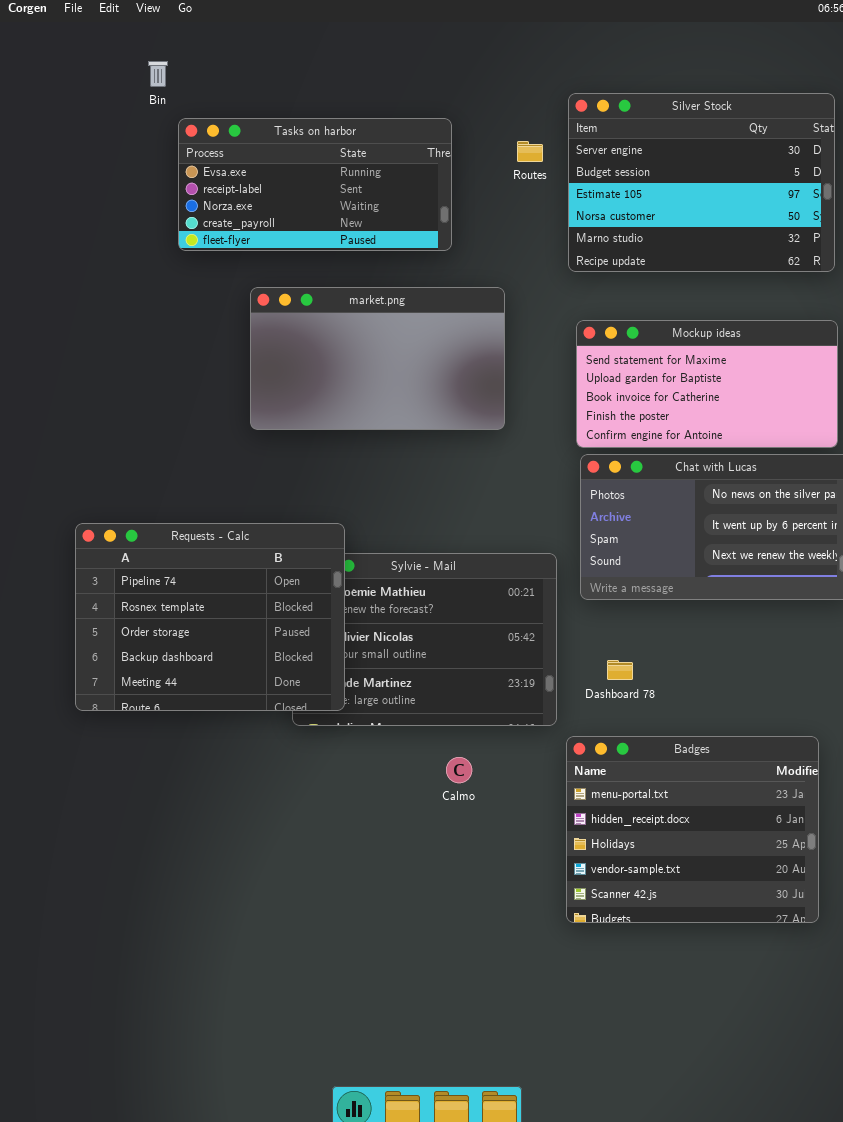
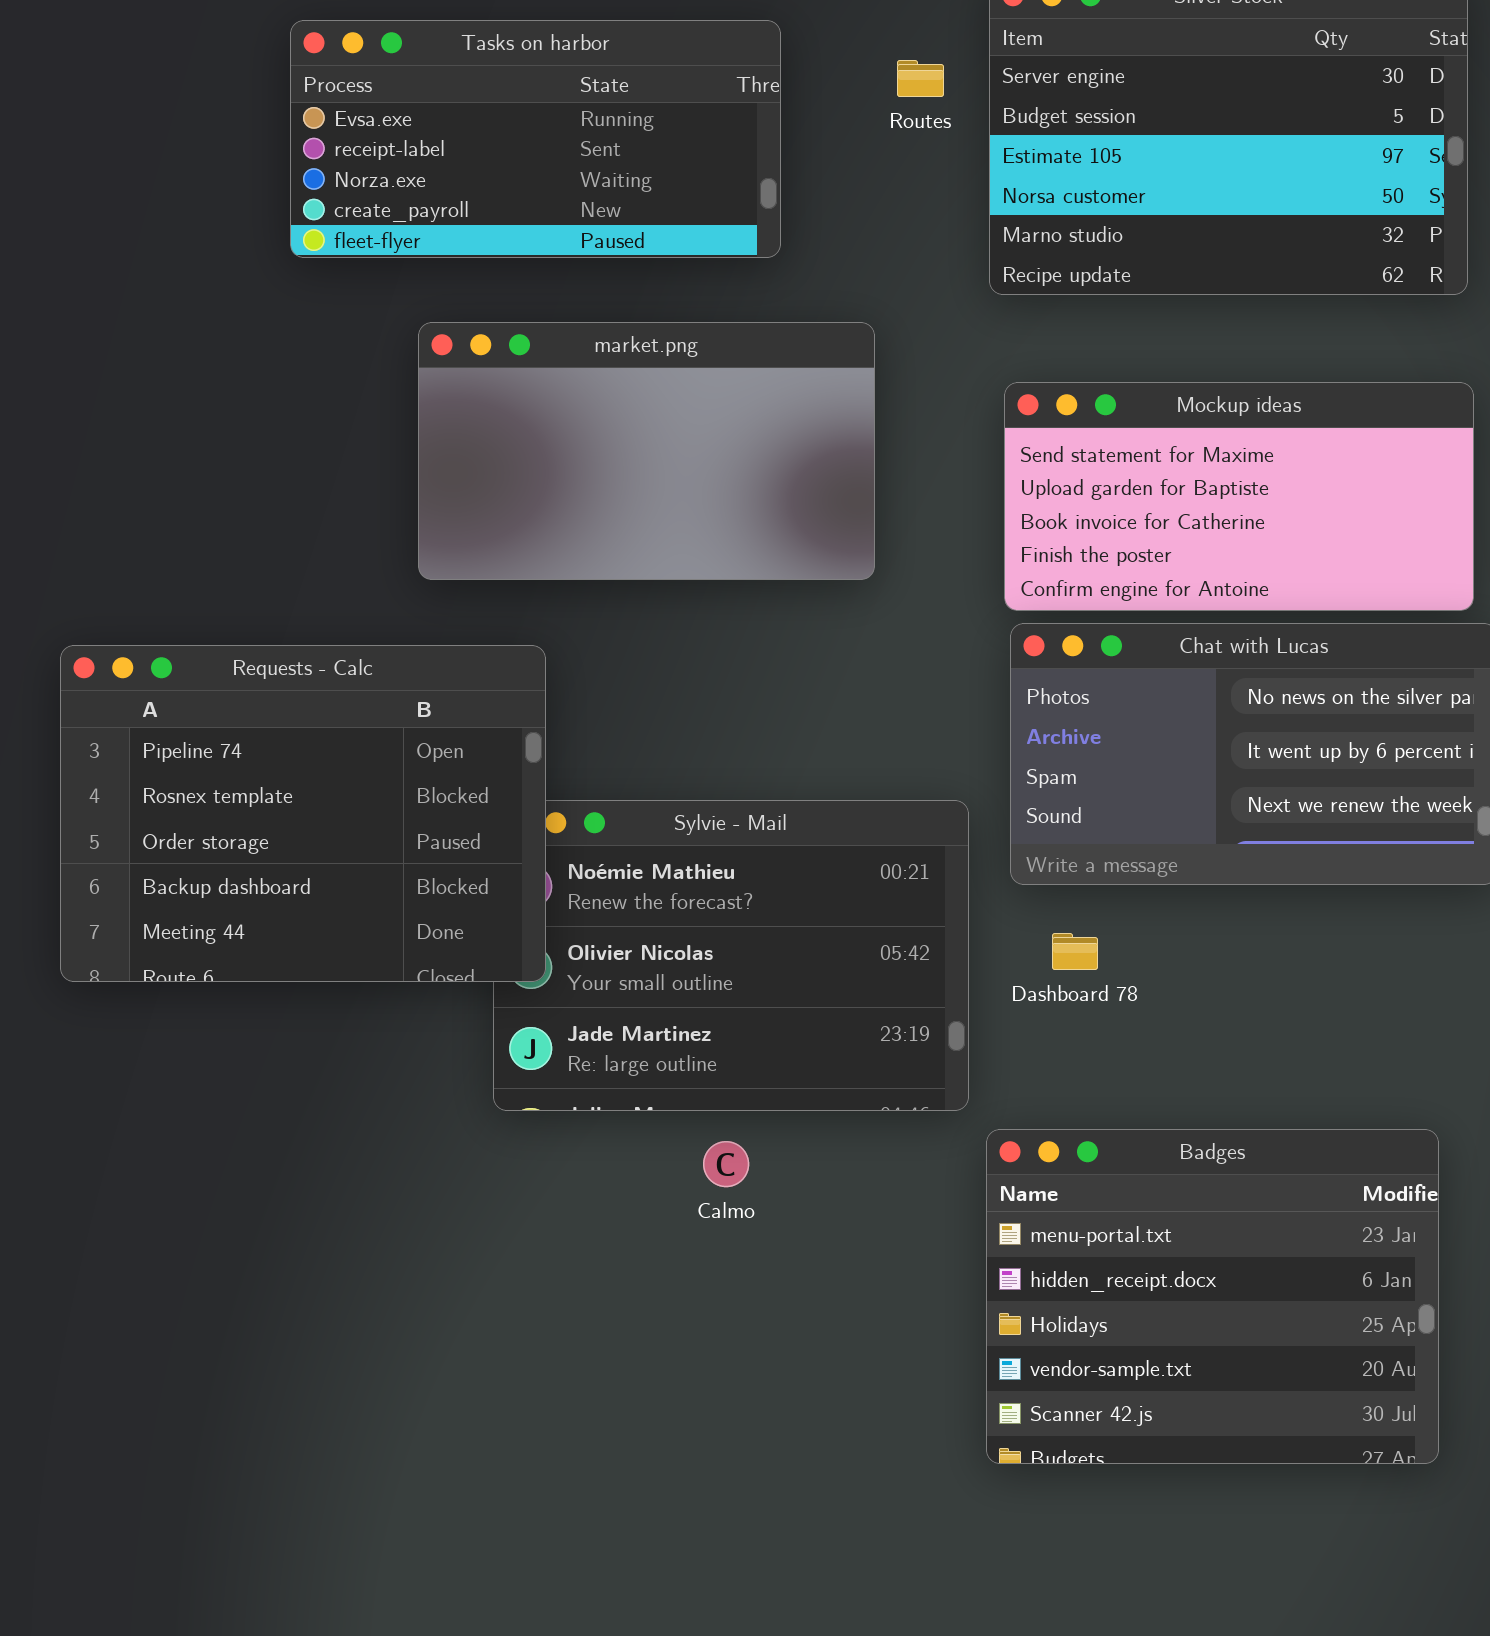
Requests - Calc: [75,523,345,711] -> [60,645,546,982], moved
Dashboard 78: [607,660,633,680] -> [1052,933,1098,970], moved
Calmo: [446,757,472,783] -> [703,1141,749,1187], moved

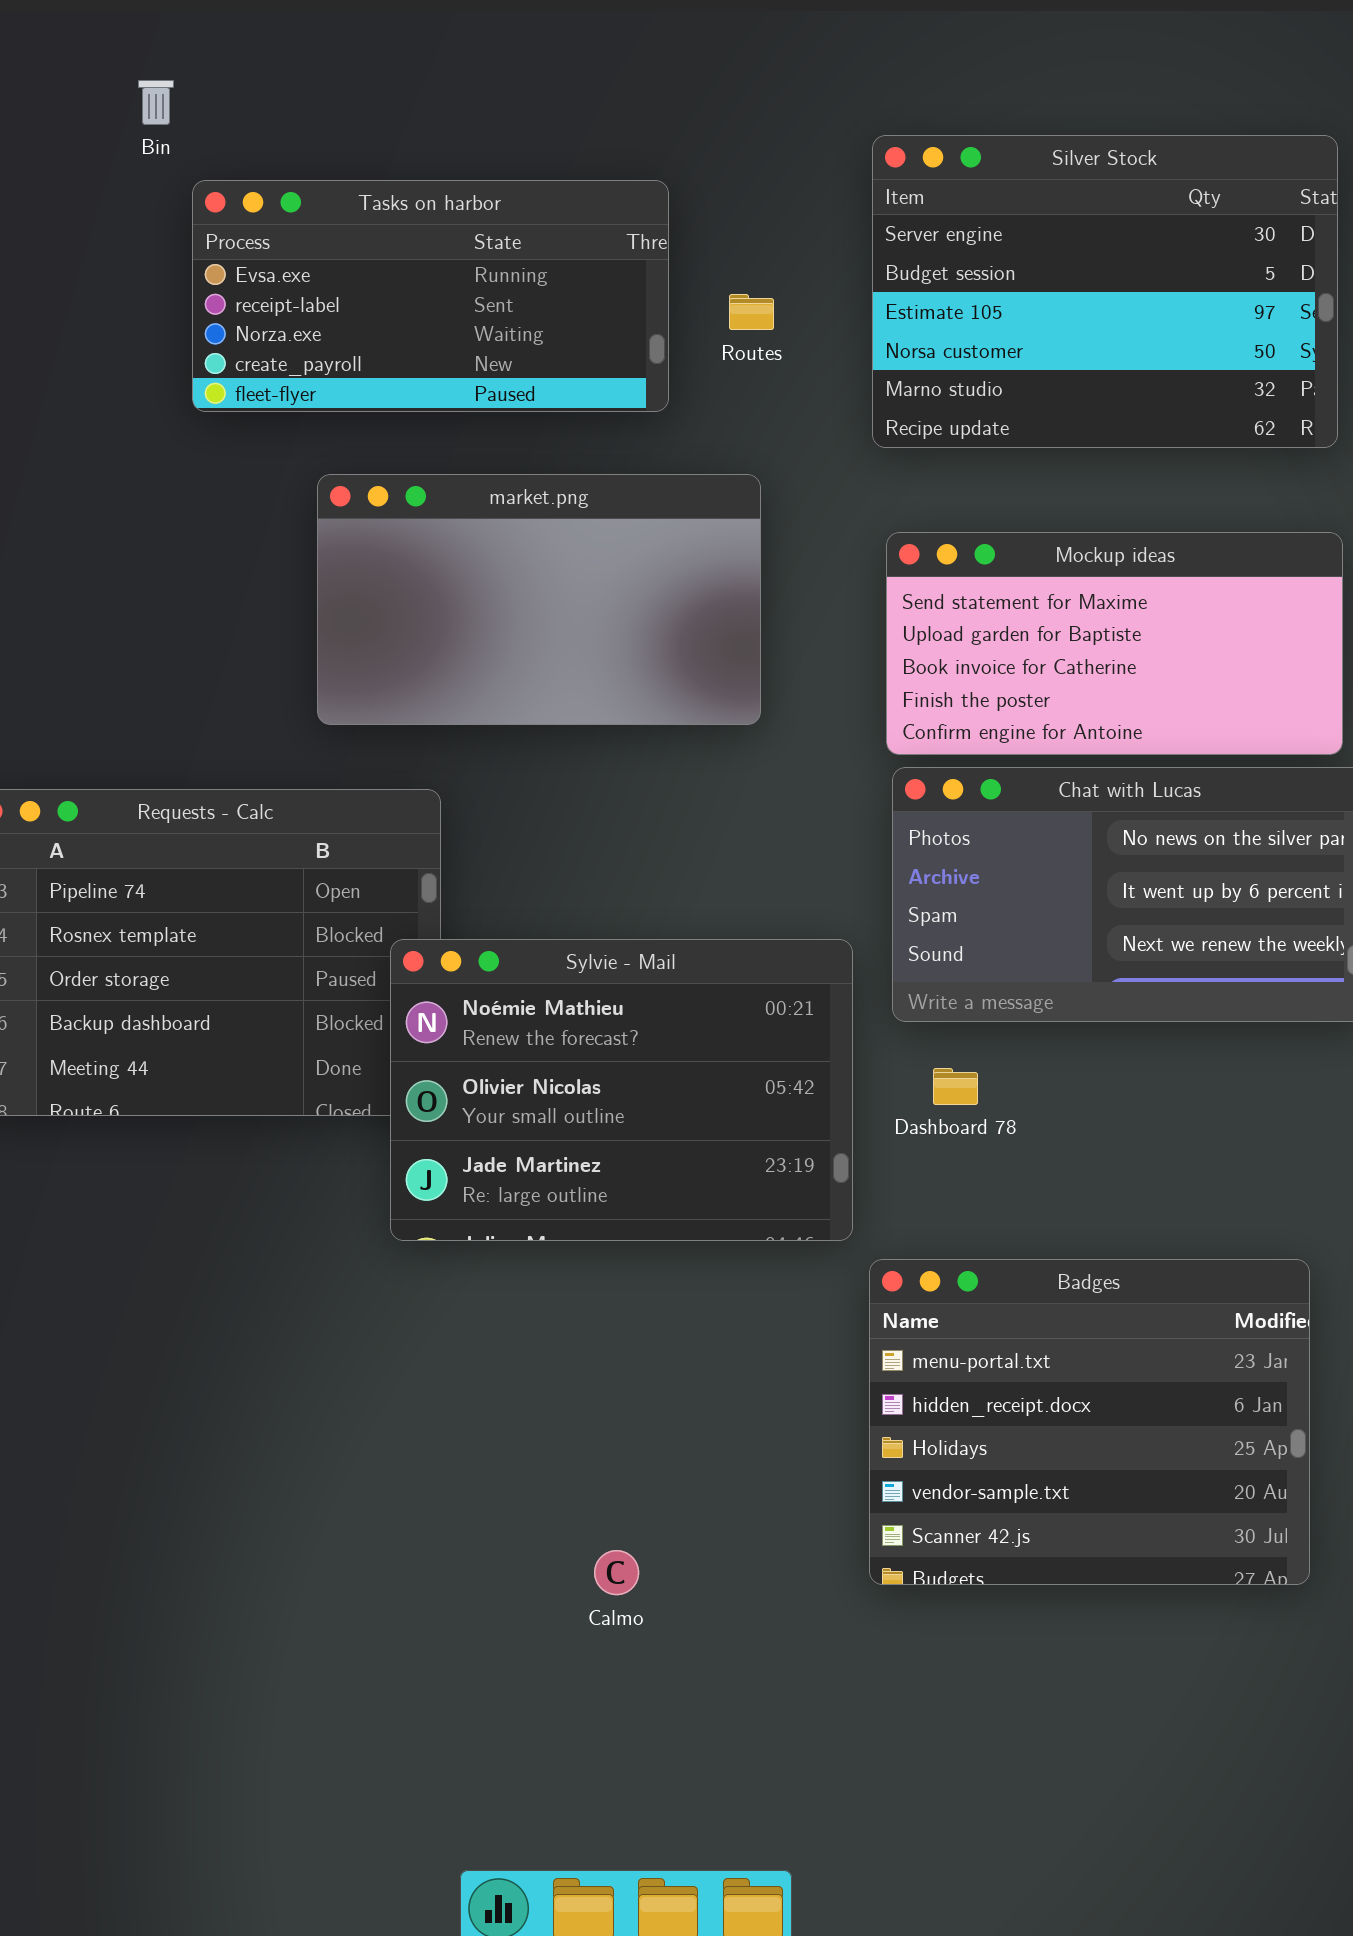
Routes: [897,60,944,97] -> [729,294,774,330], moved
Sylvie - Mail: [493,800,969,1111] -> [390,939,853,1241], raised
Calmo: [703,1141,749,1187] -> [594,1550,639,1595], moved

